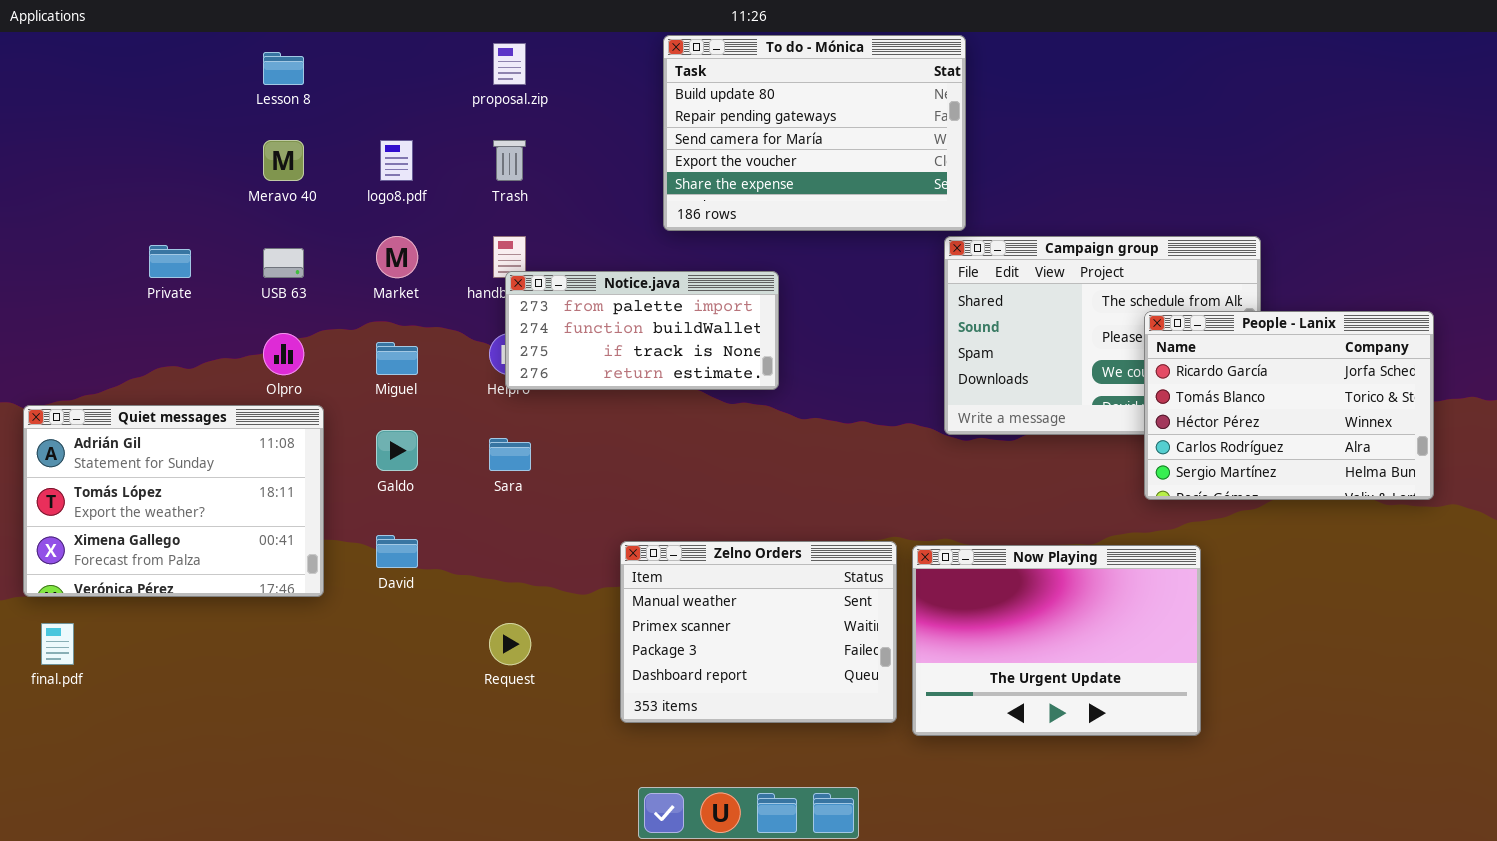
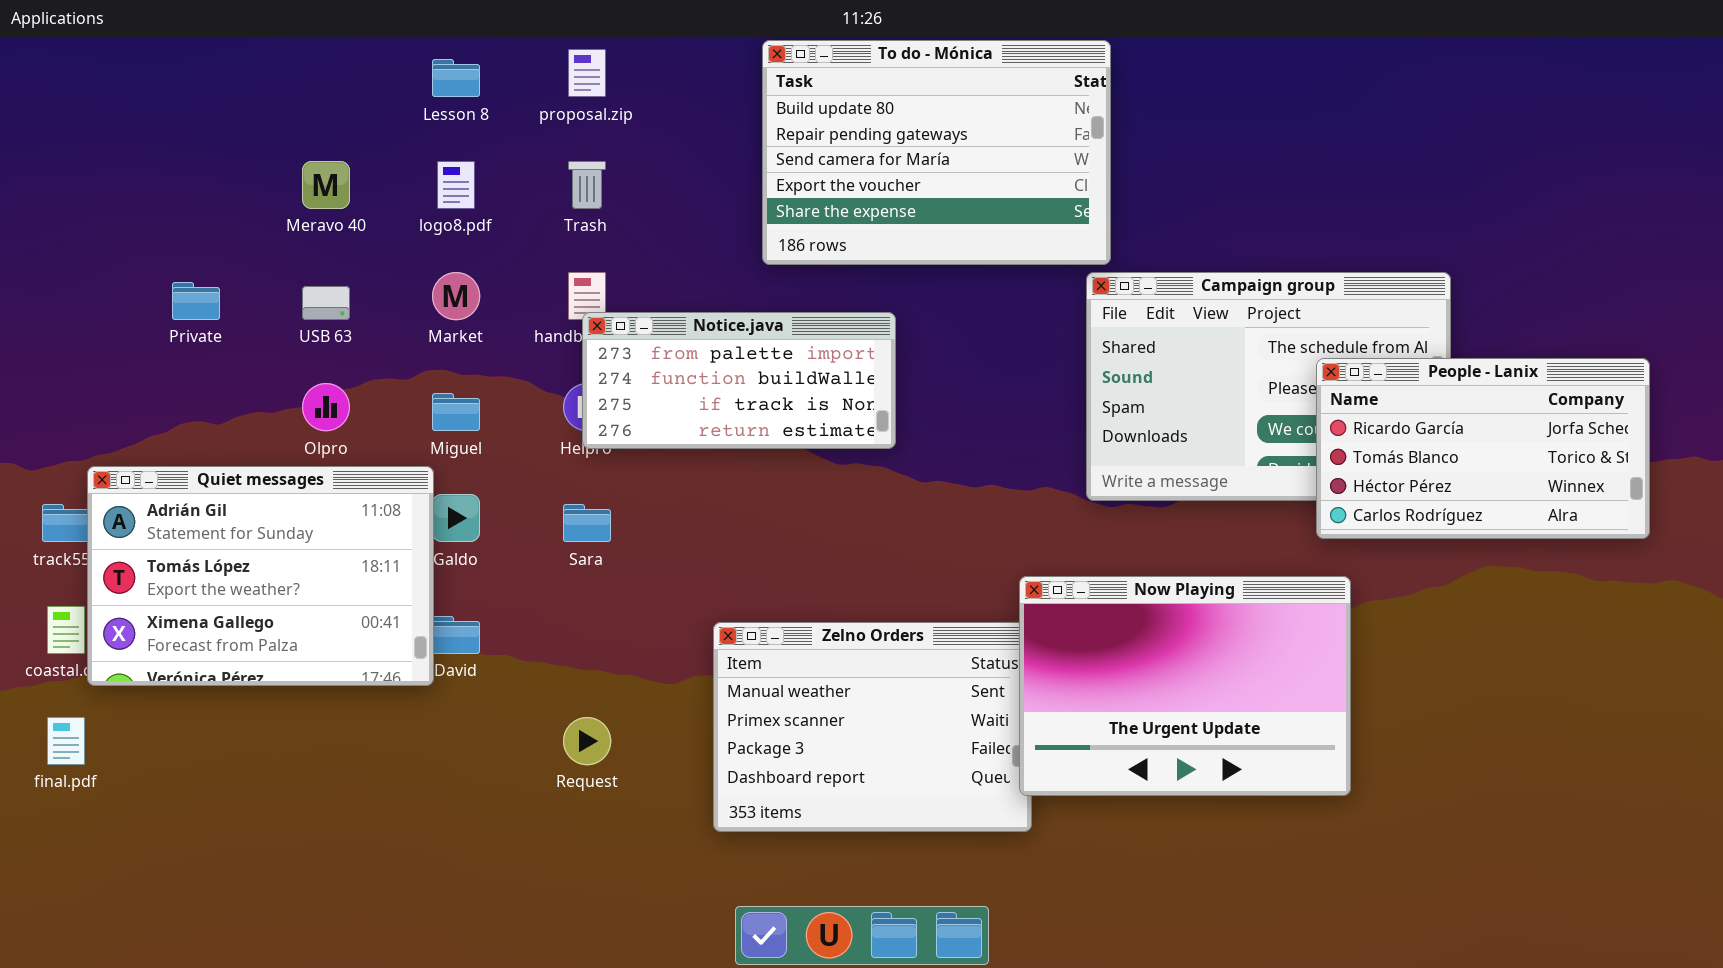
Lesson 8: [263,52,304,85] -> [432,59,480,97], moved
People - Lanix: [1144,311,1434,500] -> [1316,358,1650,539], resized
Quiet messages: [23,405,324,597] -> [87,466,434,686], moved
Now Playing: [912,545,1201,736] -> [1019,576,1351,796], moved

